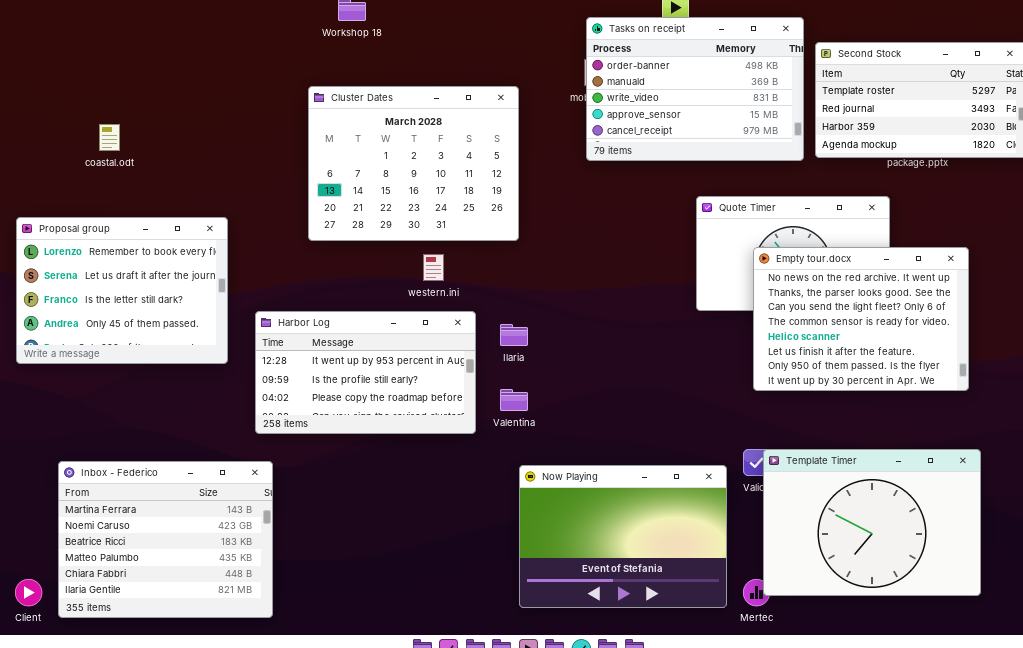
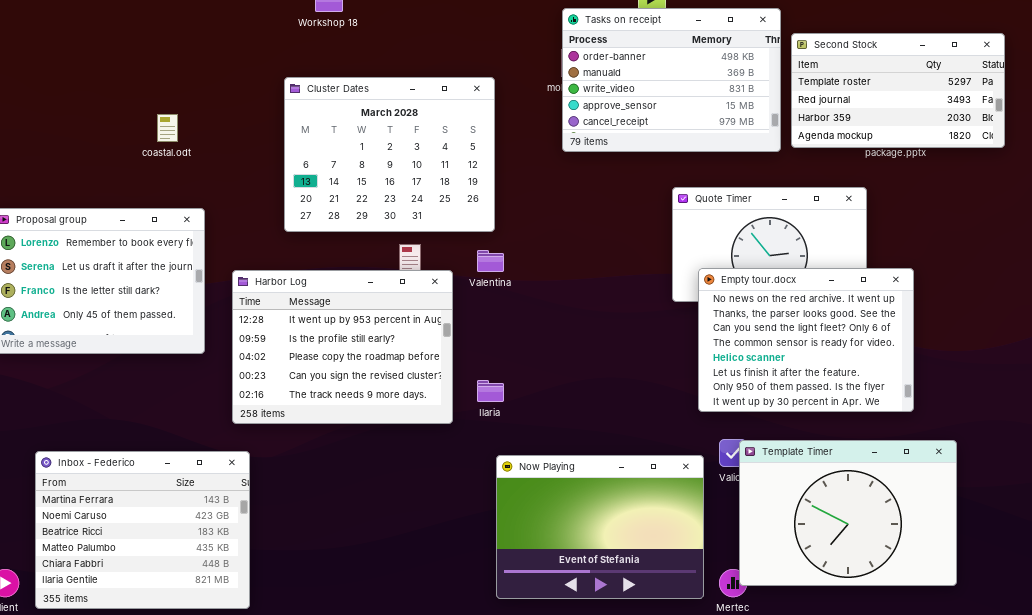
coastal.odt: [99,124,120,151] -> [157,114,178,142], moved
Empty tour.docx: [753,247,969,391] -> [698,268,914,412], moved
Harbor Log: [255,311,476,434] -> [232,270,453,424], resized
Ilaria: [500,324,528,346] -> [477,380,504,402], moved
Valentina: [500,389,528,411] -> [477,250,504,272], moved

